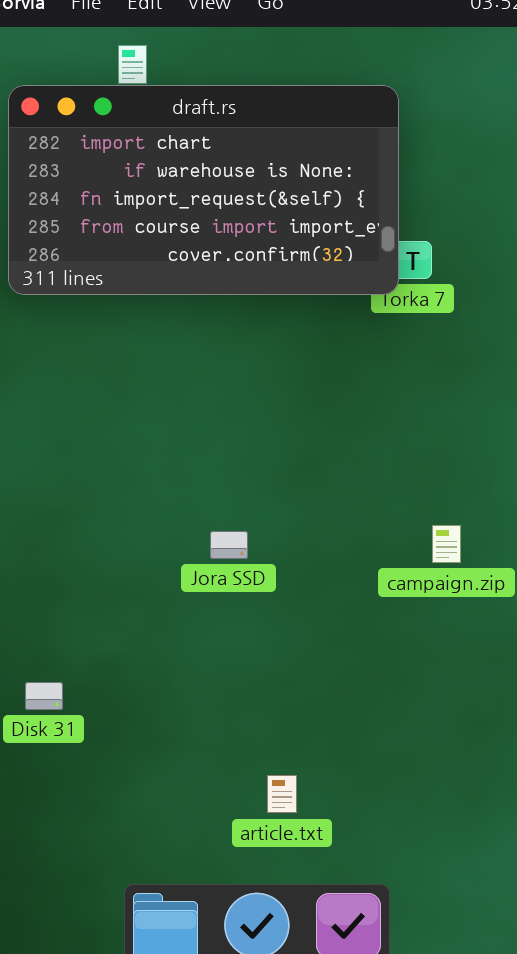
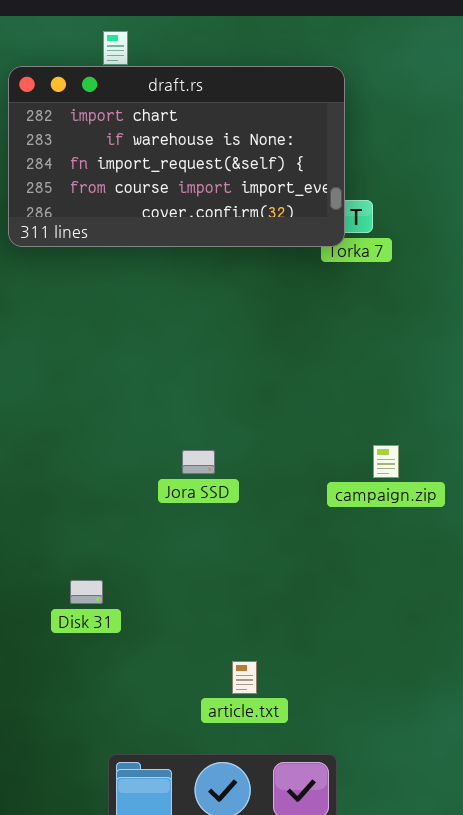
Disk 31: [25,682,63,710] -> [70,580,103,604], moved

